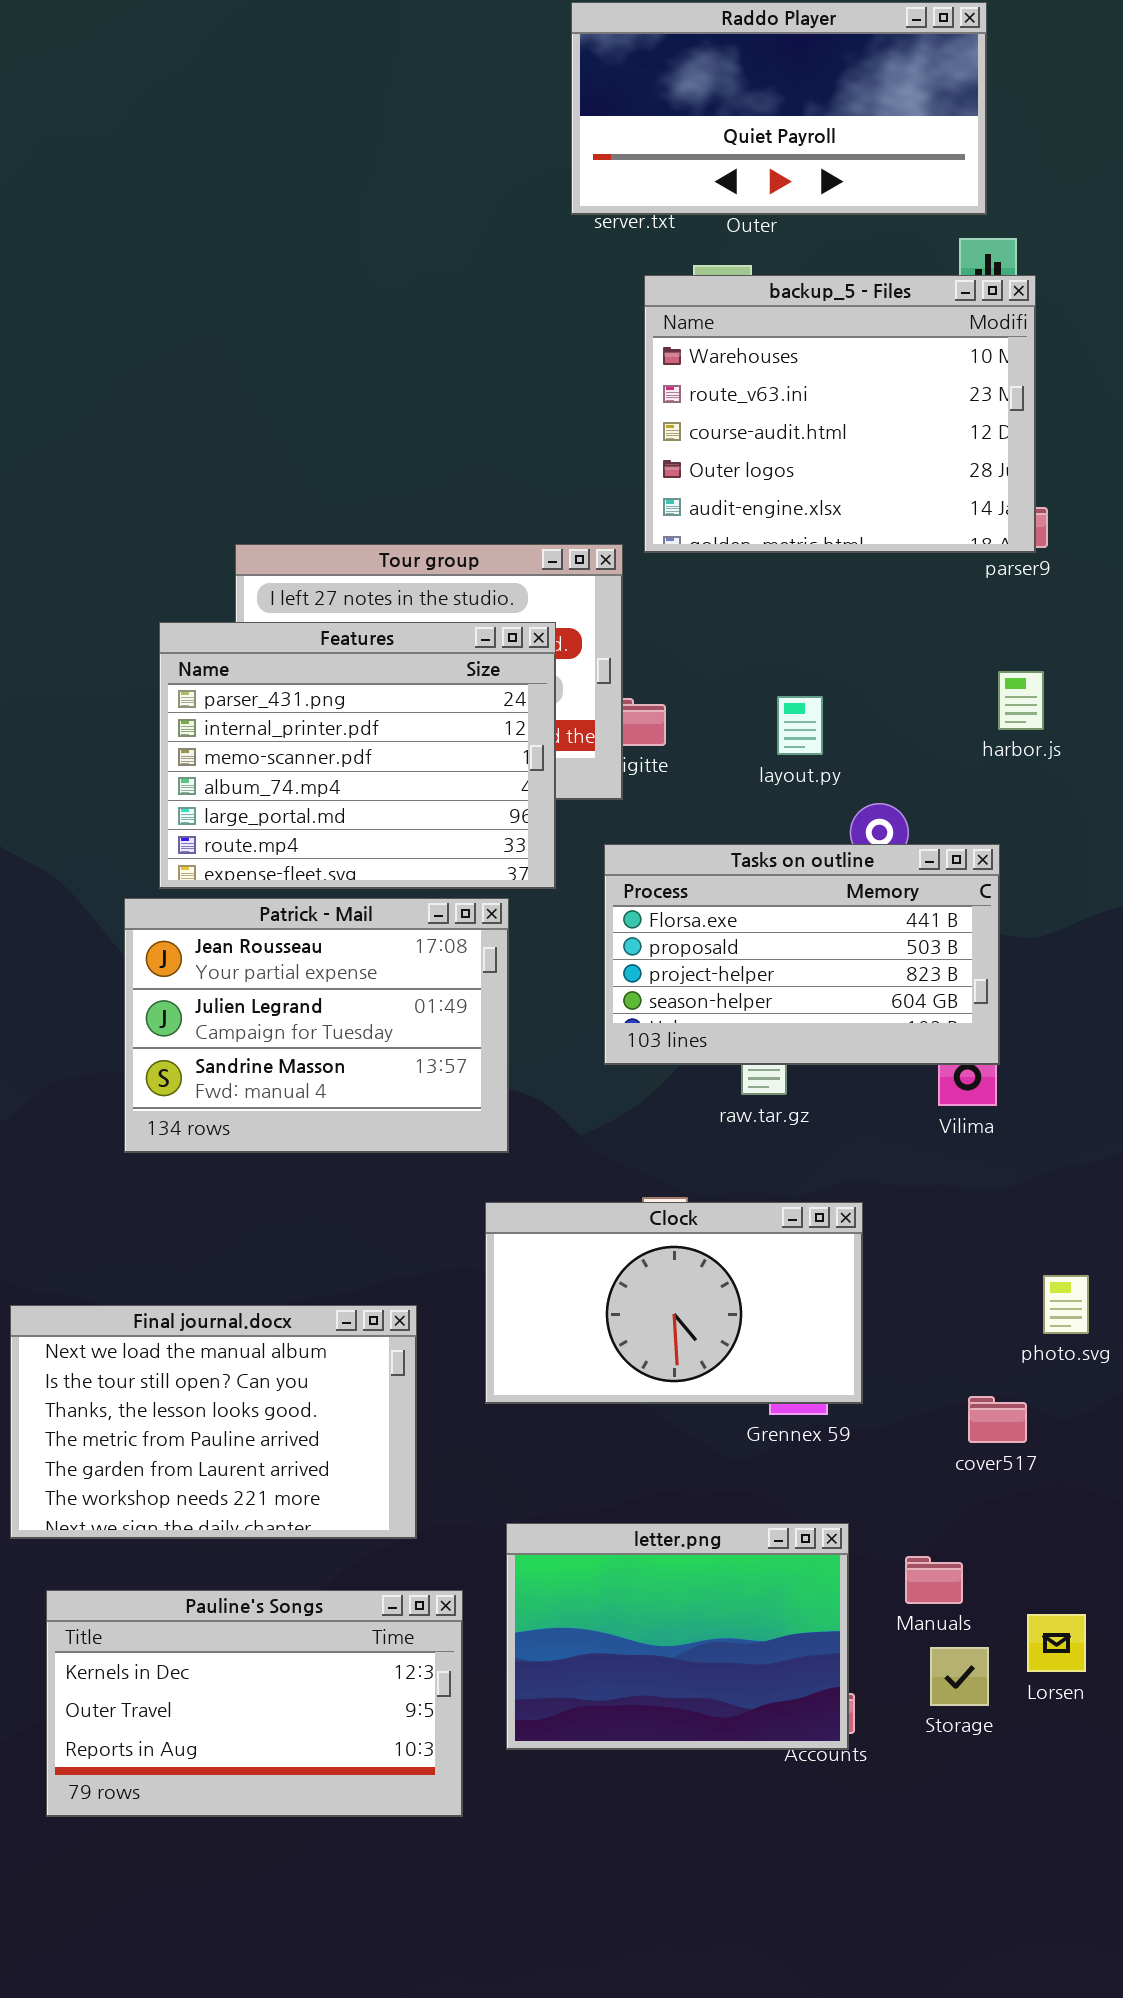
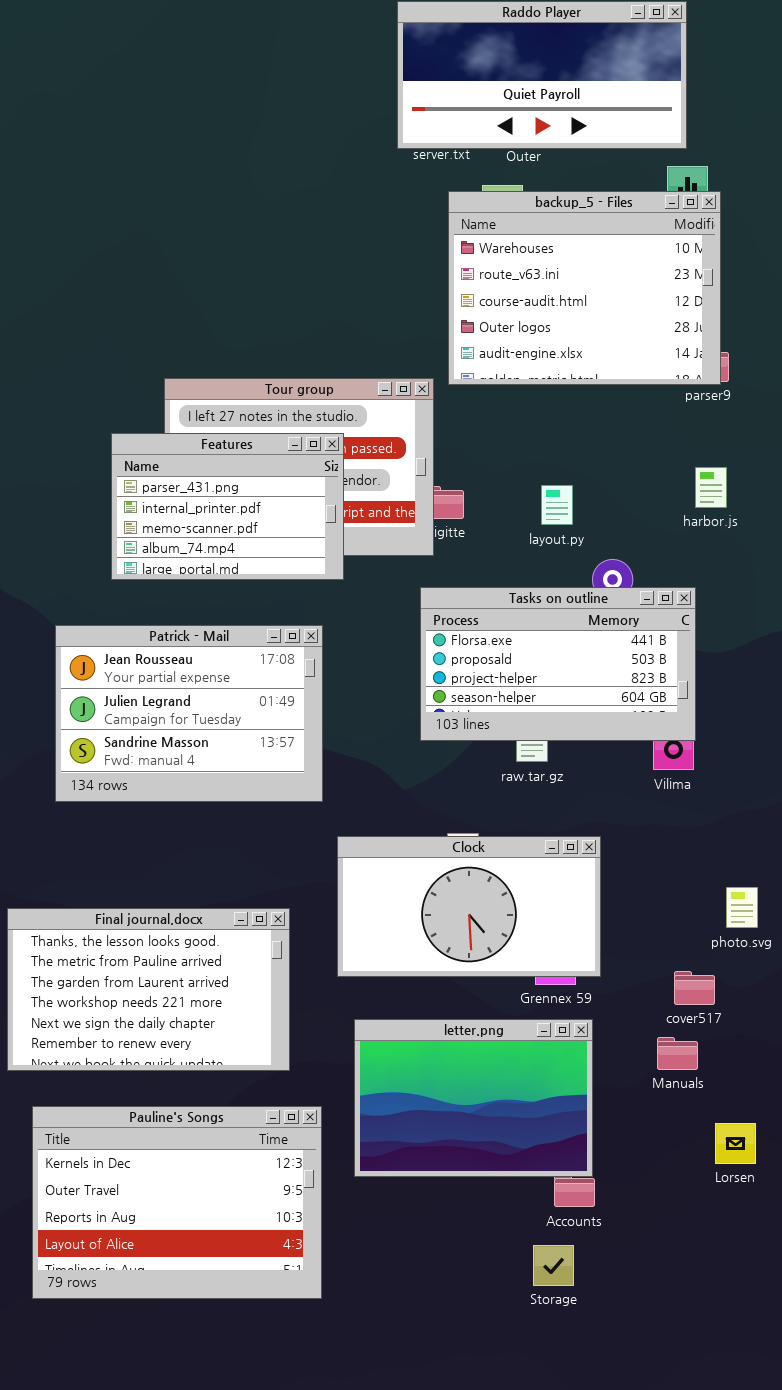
Features: [159,622,556,889] -> [111,433,344,580], resized
Patrick - Mail: [124,898,509,1153] -> [55,625,323,802], moved
Final journal.docx: [10,1305,417,1539] -> [7,908,290,1071], scrolled down 2 rows
letter.png: [506,1523,849,1750] -> [354,1019,593,1177], moved
Manuals: [905,1556,963,1604] -> [657,1037,698,1070], moved
Pauline's Songs: [46,1590,463,1817] -> [32,1106,322,1299], resized
Storage: [930,1647,989,1706] -> [533,1245,574,1286], moved

